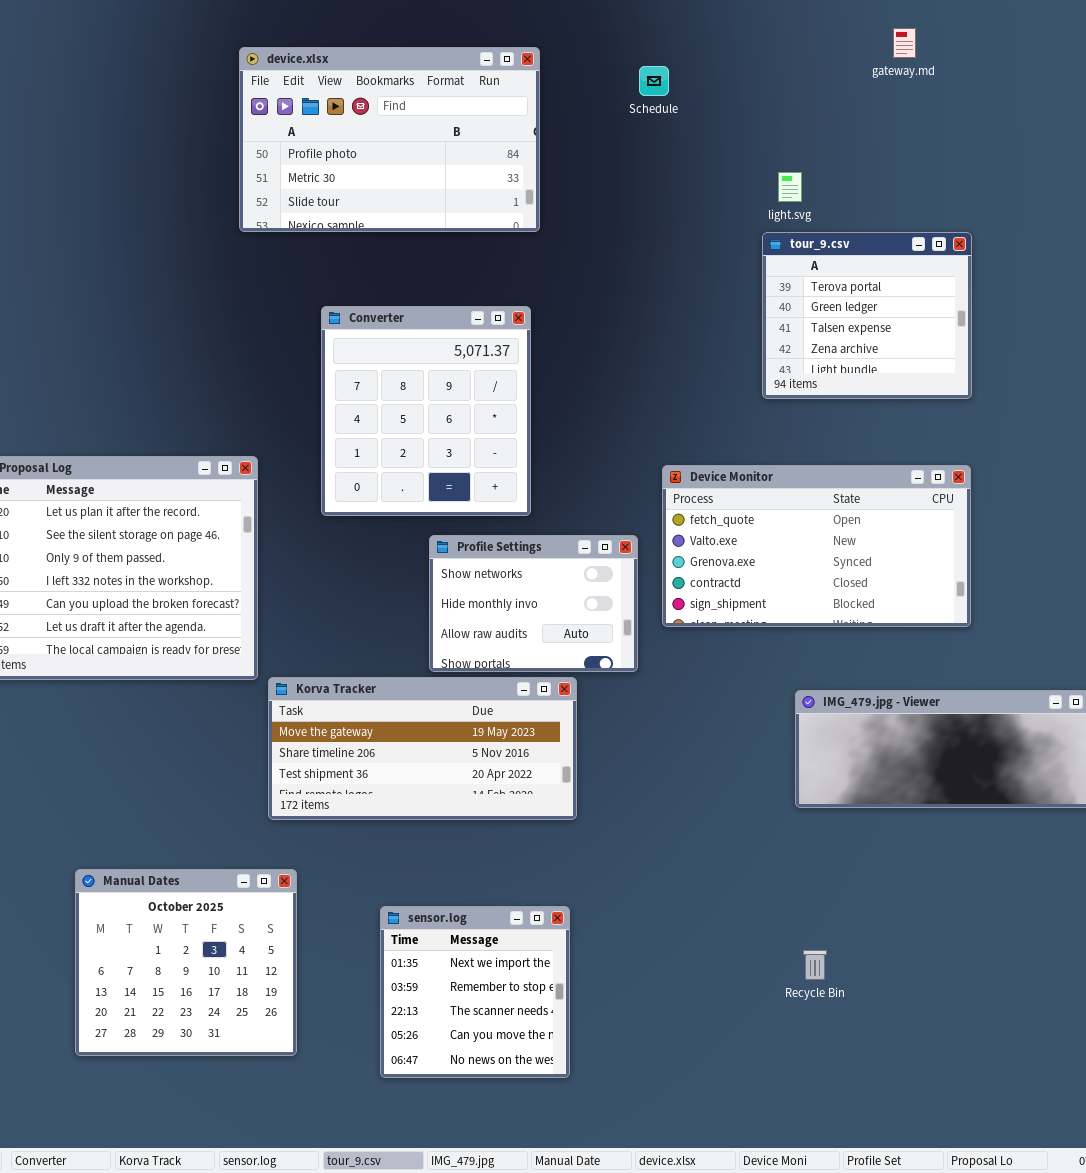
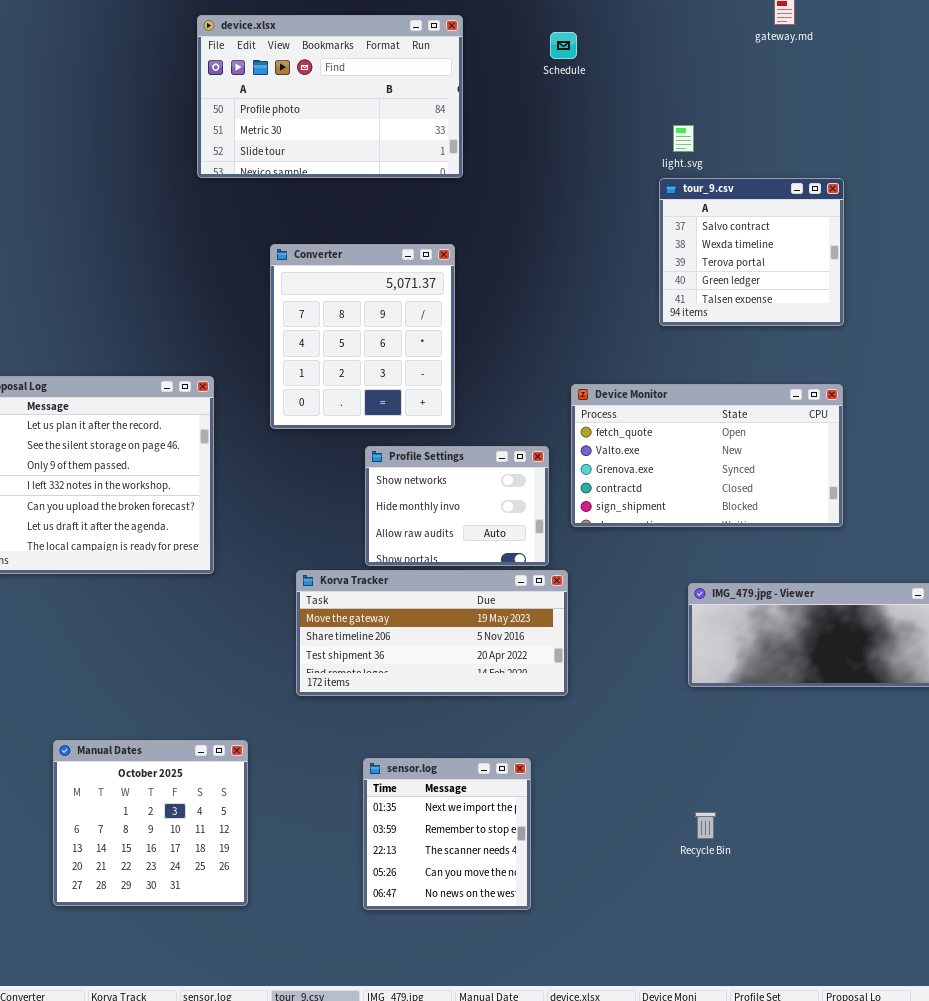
tour_9.csv: [762,232,972,399] -> [659,178,844,326], scrolled up 2 rows
Korva Tracker: [268,677,577,820] -> [296,570,568,696], moved
sensor.log: [380,906,570,1078] -> [363,758,531,910], moved

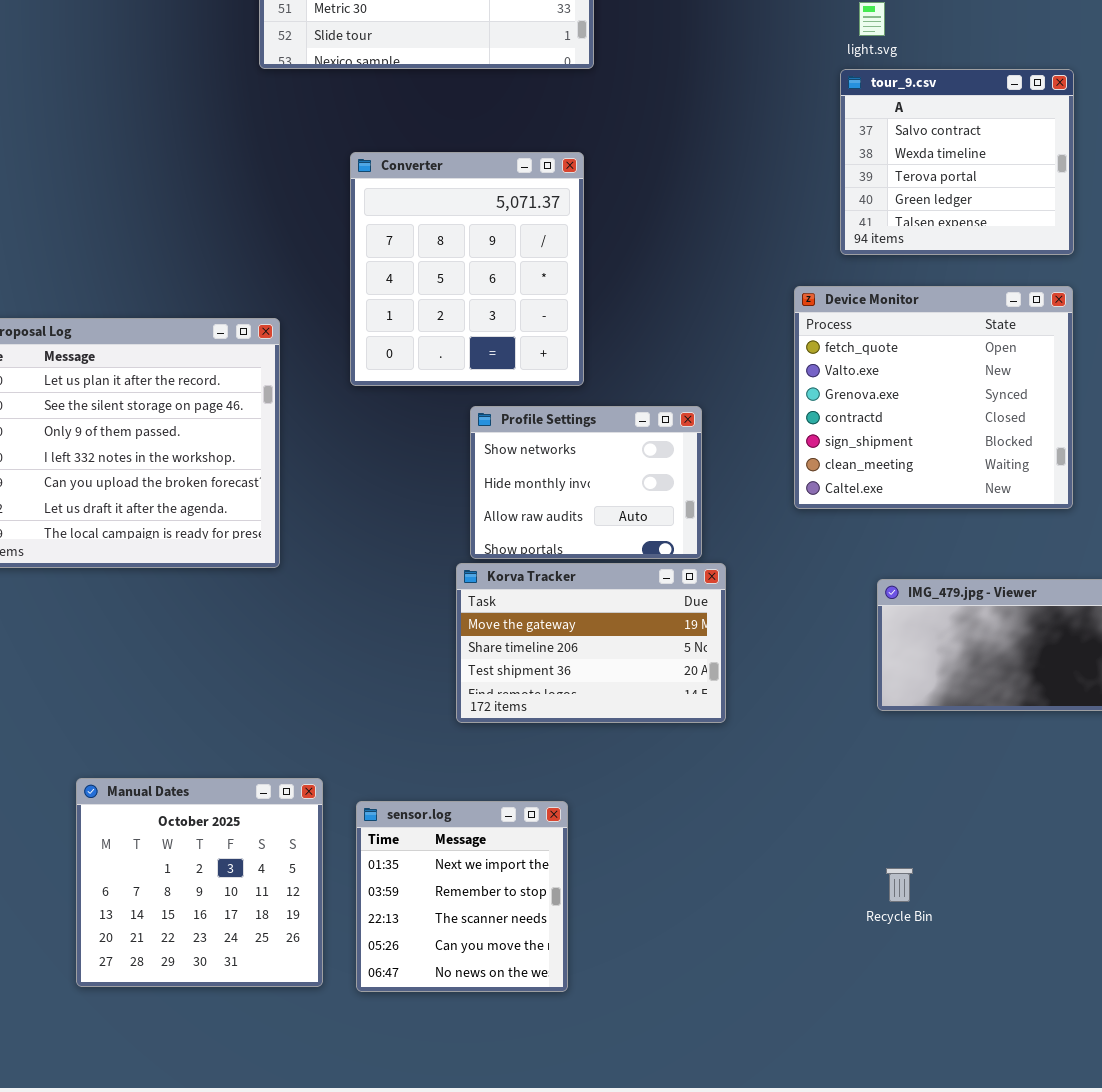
Device Monitor: [571,384,843,527] -> [794,286,1073,509], resized
Korva Tracker: [296,570,568,696] -> [456,563,726,723], resized
sensor.log: [363,758,531,910] -> [356,801,568,992], moved

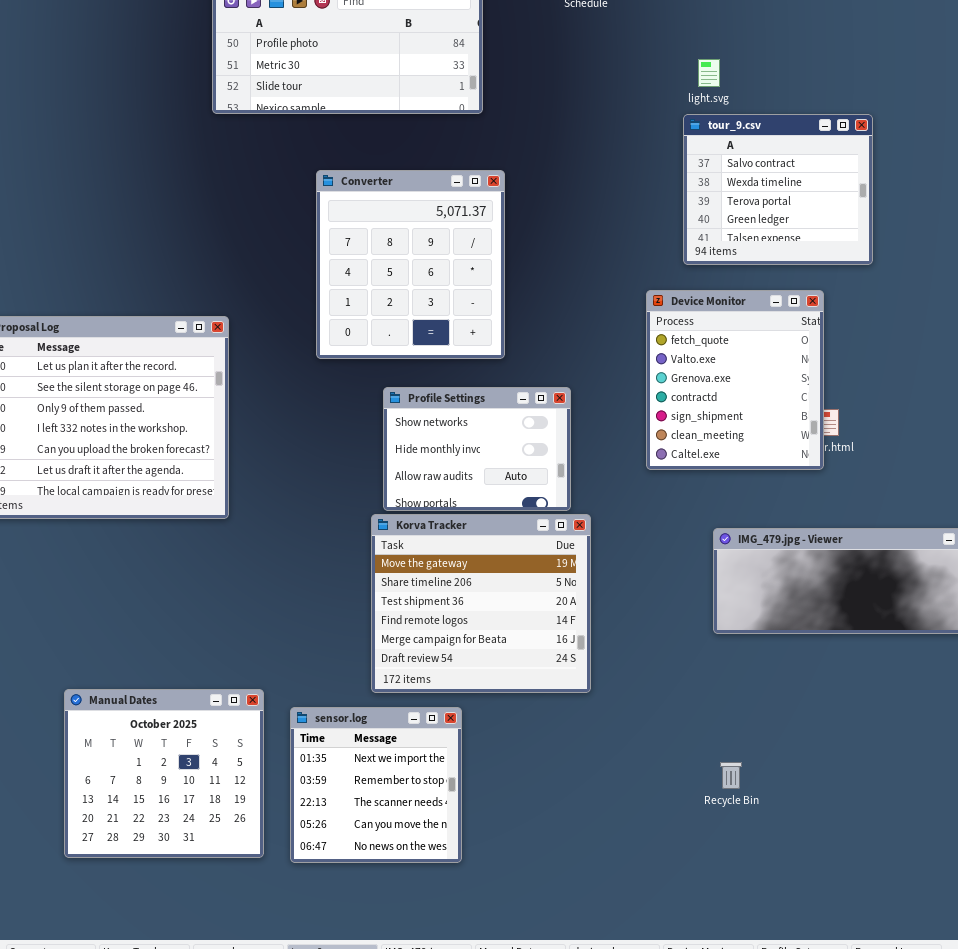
Converter: [350,152,584,386] -> [316,170,505,359], moved
Device Monitor: [794,286,1073,509] -> [646,290,824,470], resized
Korva Tracker: [456,563,726,723] -> [371,514,591,693], resized

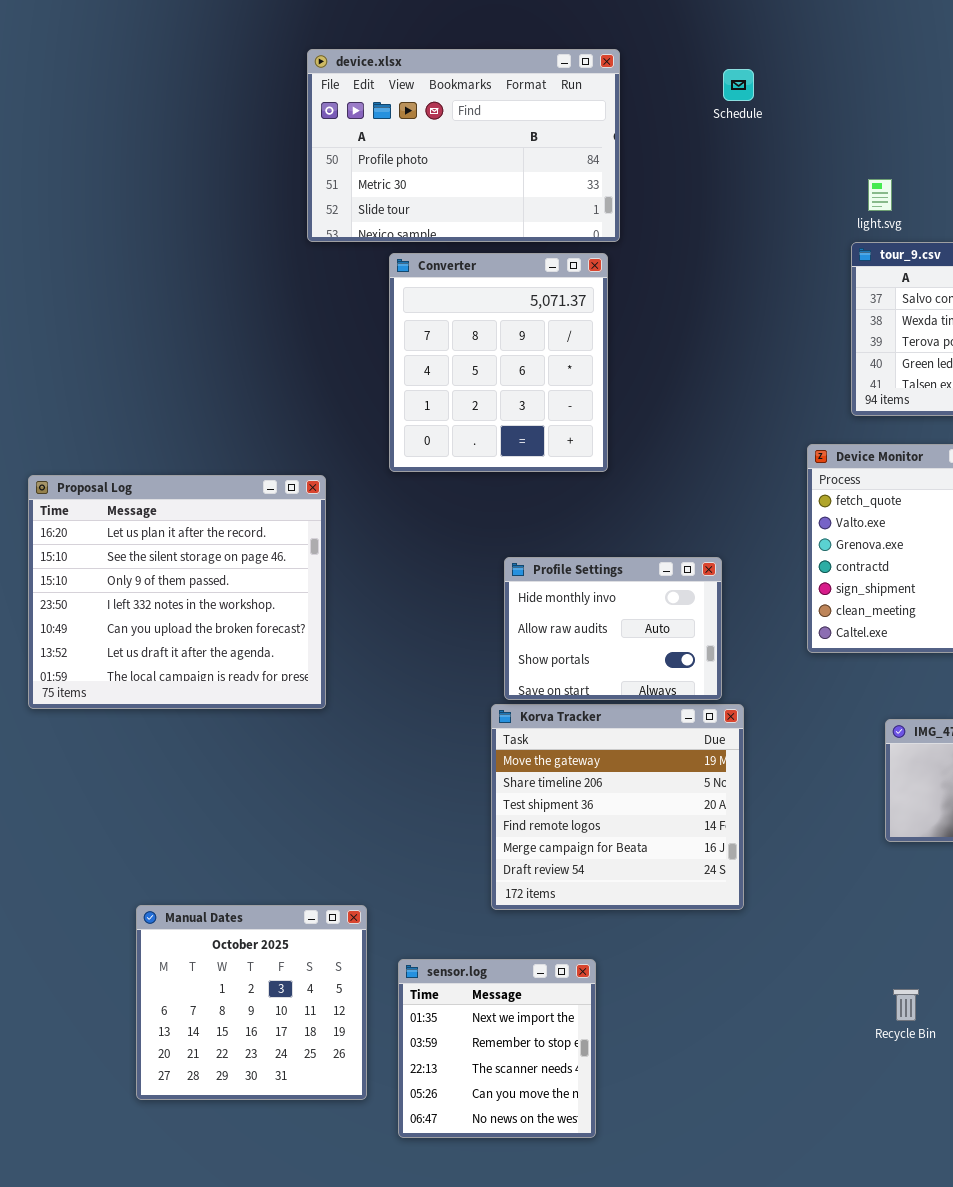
Converter: [316,170,505,359] -> [389,253,608,472], moved
Profile Settings: [383,387,571,511] -> [504,557,722,700], scrolled down 1 row
sensor.log: [290,707,462,863] -> [398,959,596,1138], moved

